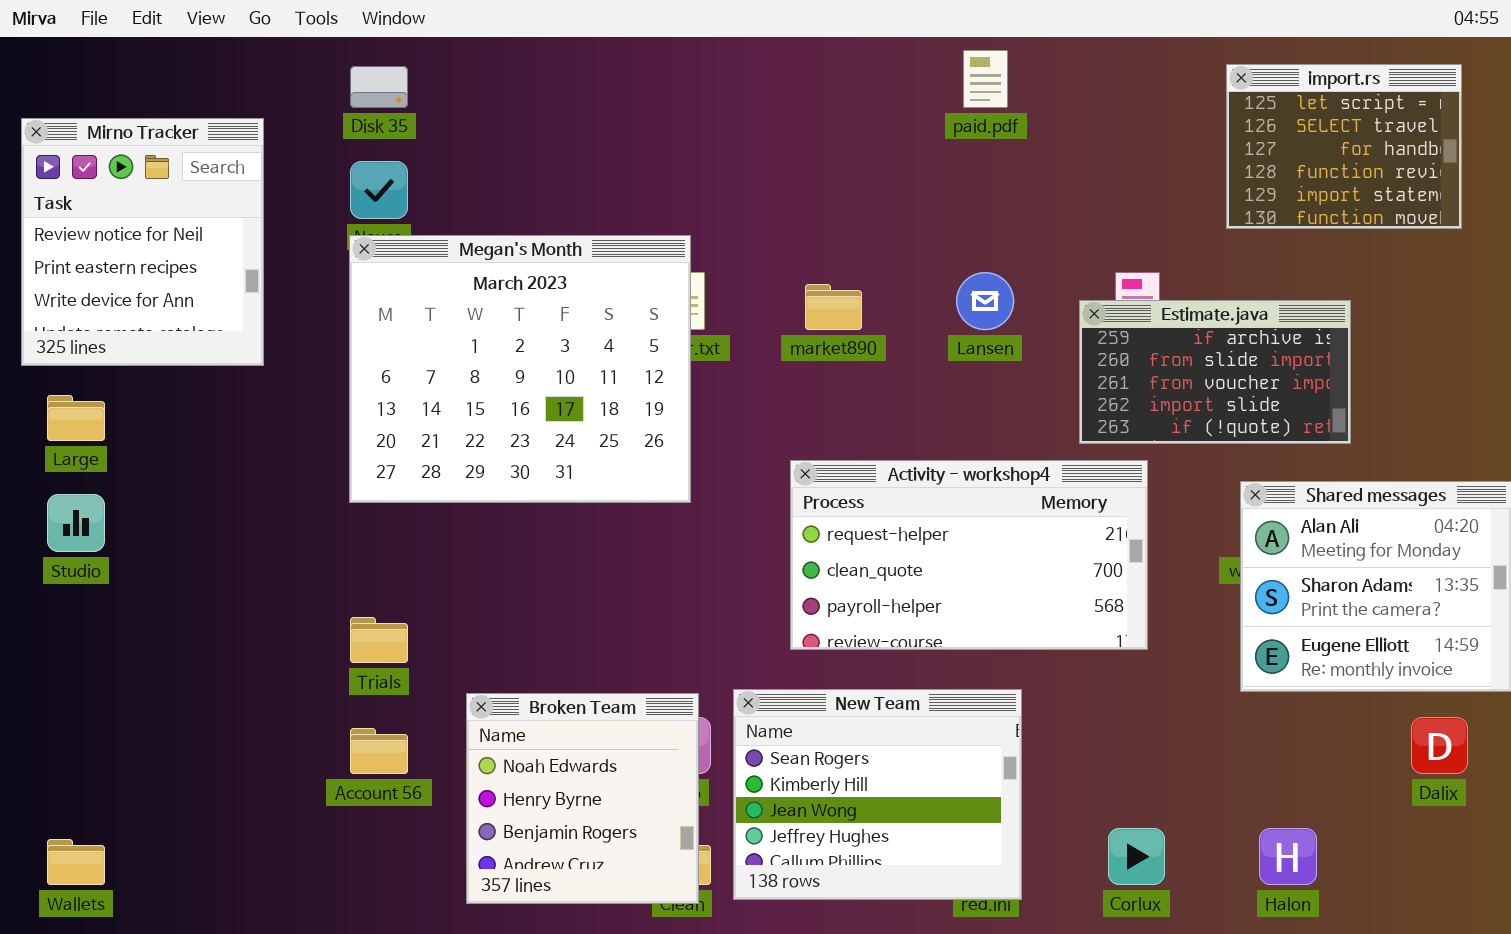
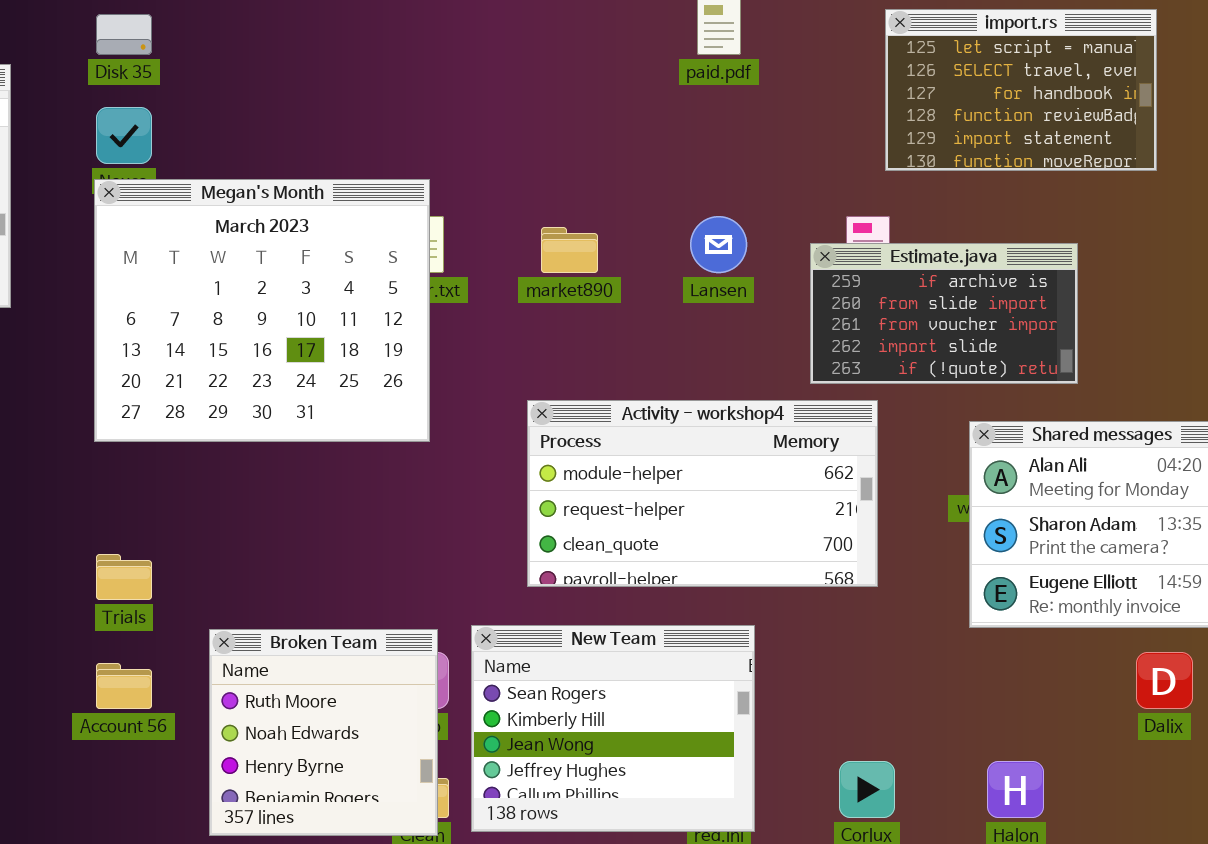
import.rs: [1226,64,1462,229] -> [885,9,1157,171], moved, resized
Activity - workshop4: [790,460,1148,650] -> [527,400,878,587], scrolled up 1 row
Broken Team: [466,693,699,904] -> [209,629,438,836], scrolled up 1 row

